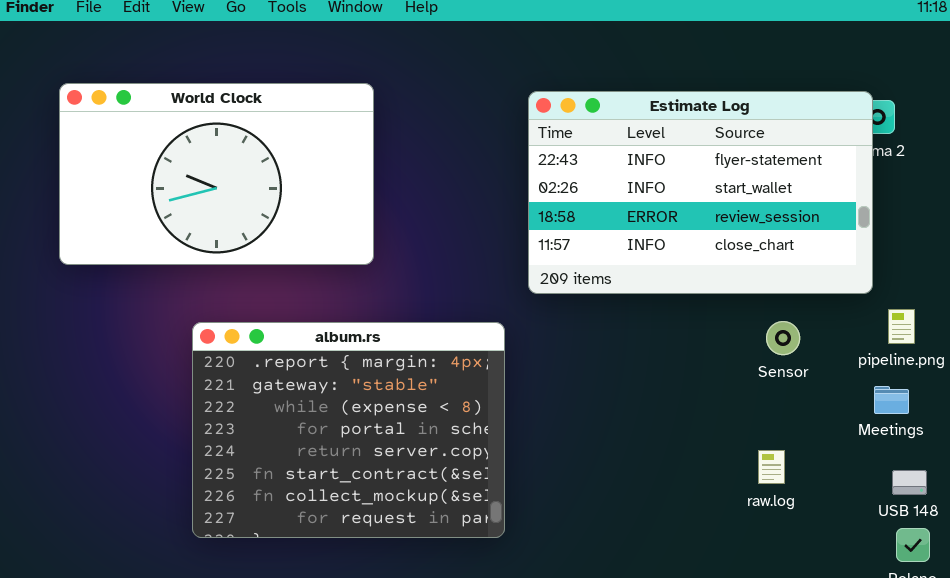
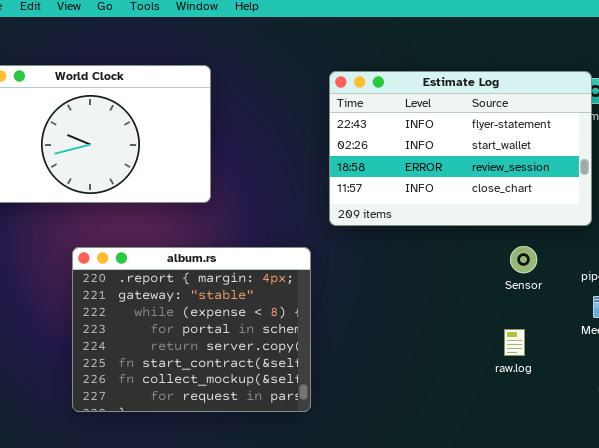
raw.log: [758,450,785,484] -> [504,329,525,356], moved

